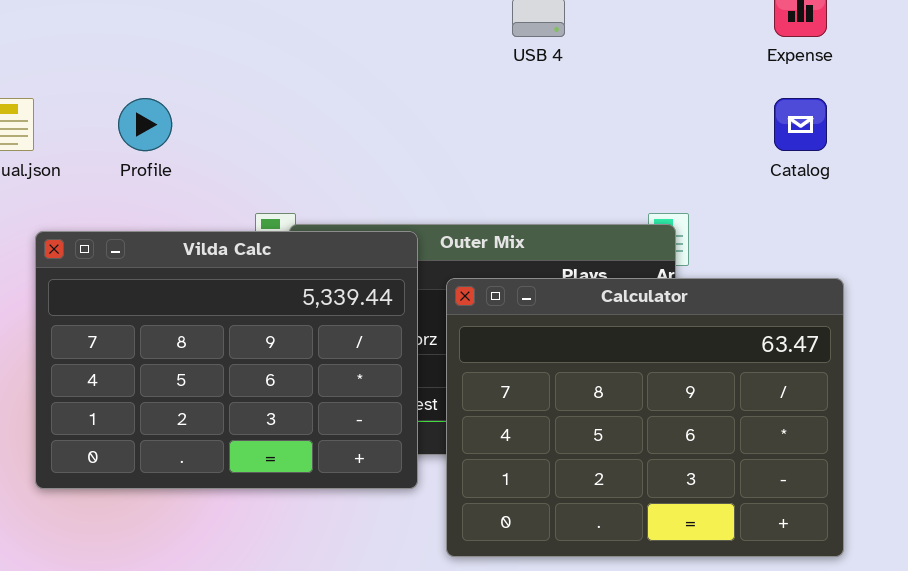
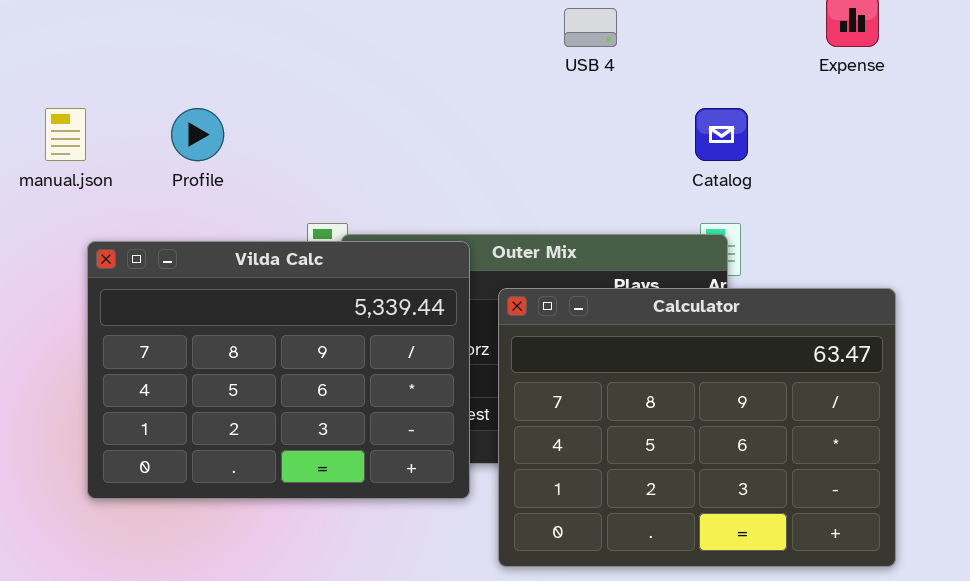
Catalog: [774,98,827,151] -> [695,108,748,161], moved

